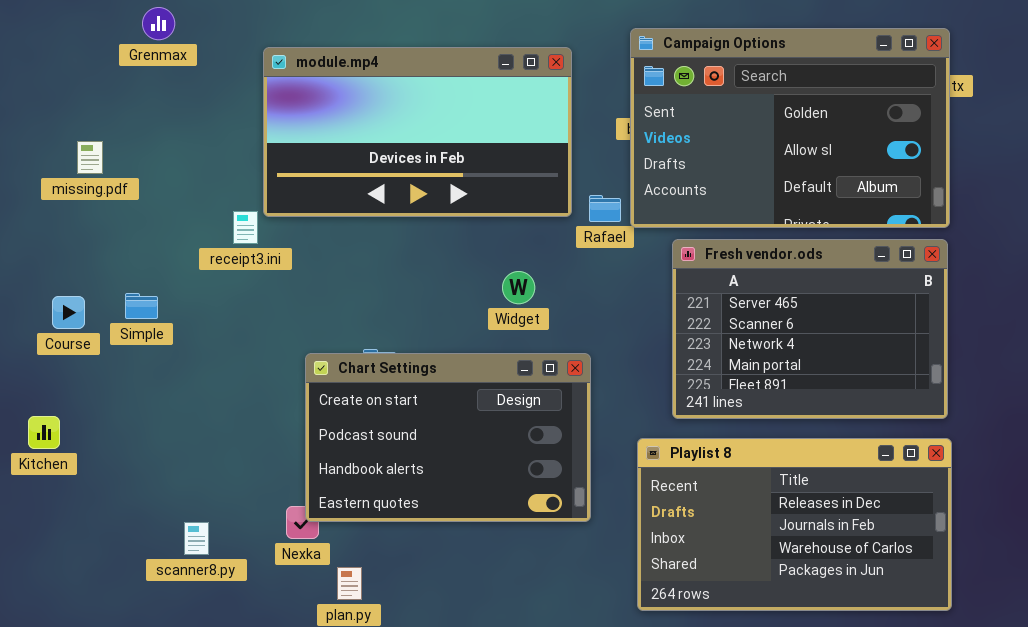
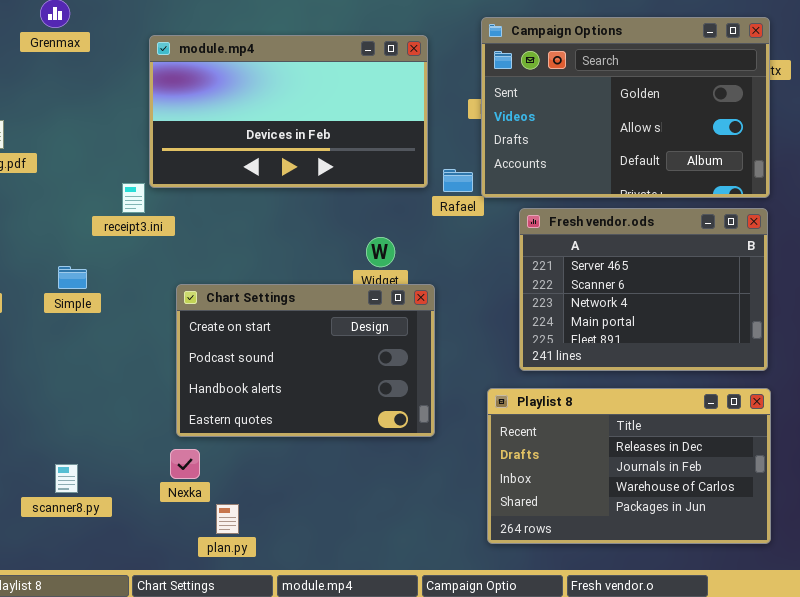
Simple: [125,293,158,319] -> [58,266,87,289], moved
Chart Settings: [305,353,591,522] -> [176,284,435,437], moved
scanner8.py: [184,522,209,555] -> [55,464,78,493], moved

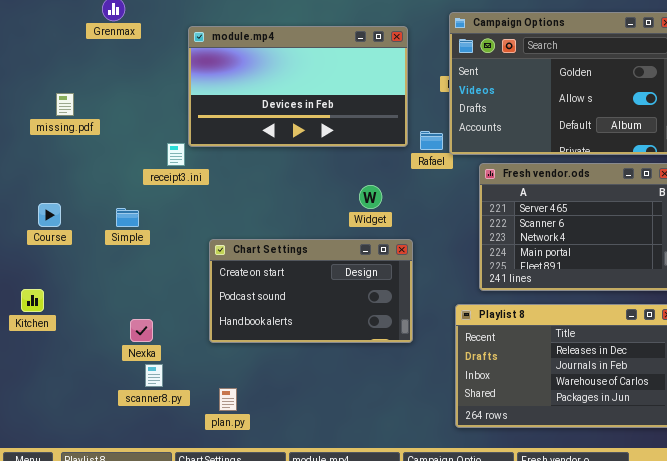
Chart Settings: [176,284,435,437] -> [209,239,413,343], resized
Nexka: [170,449,200,479] -> [130,319,153,342], moved
scanner8.py: [55,464,78,493] -> [145,364,163,387], moved
plan.py: [216,504,239,534] -> [219,388,237,411], moved

